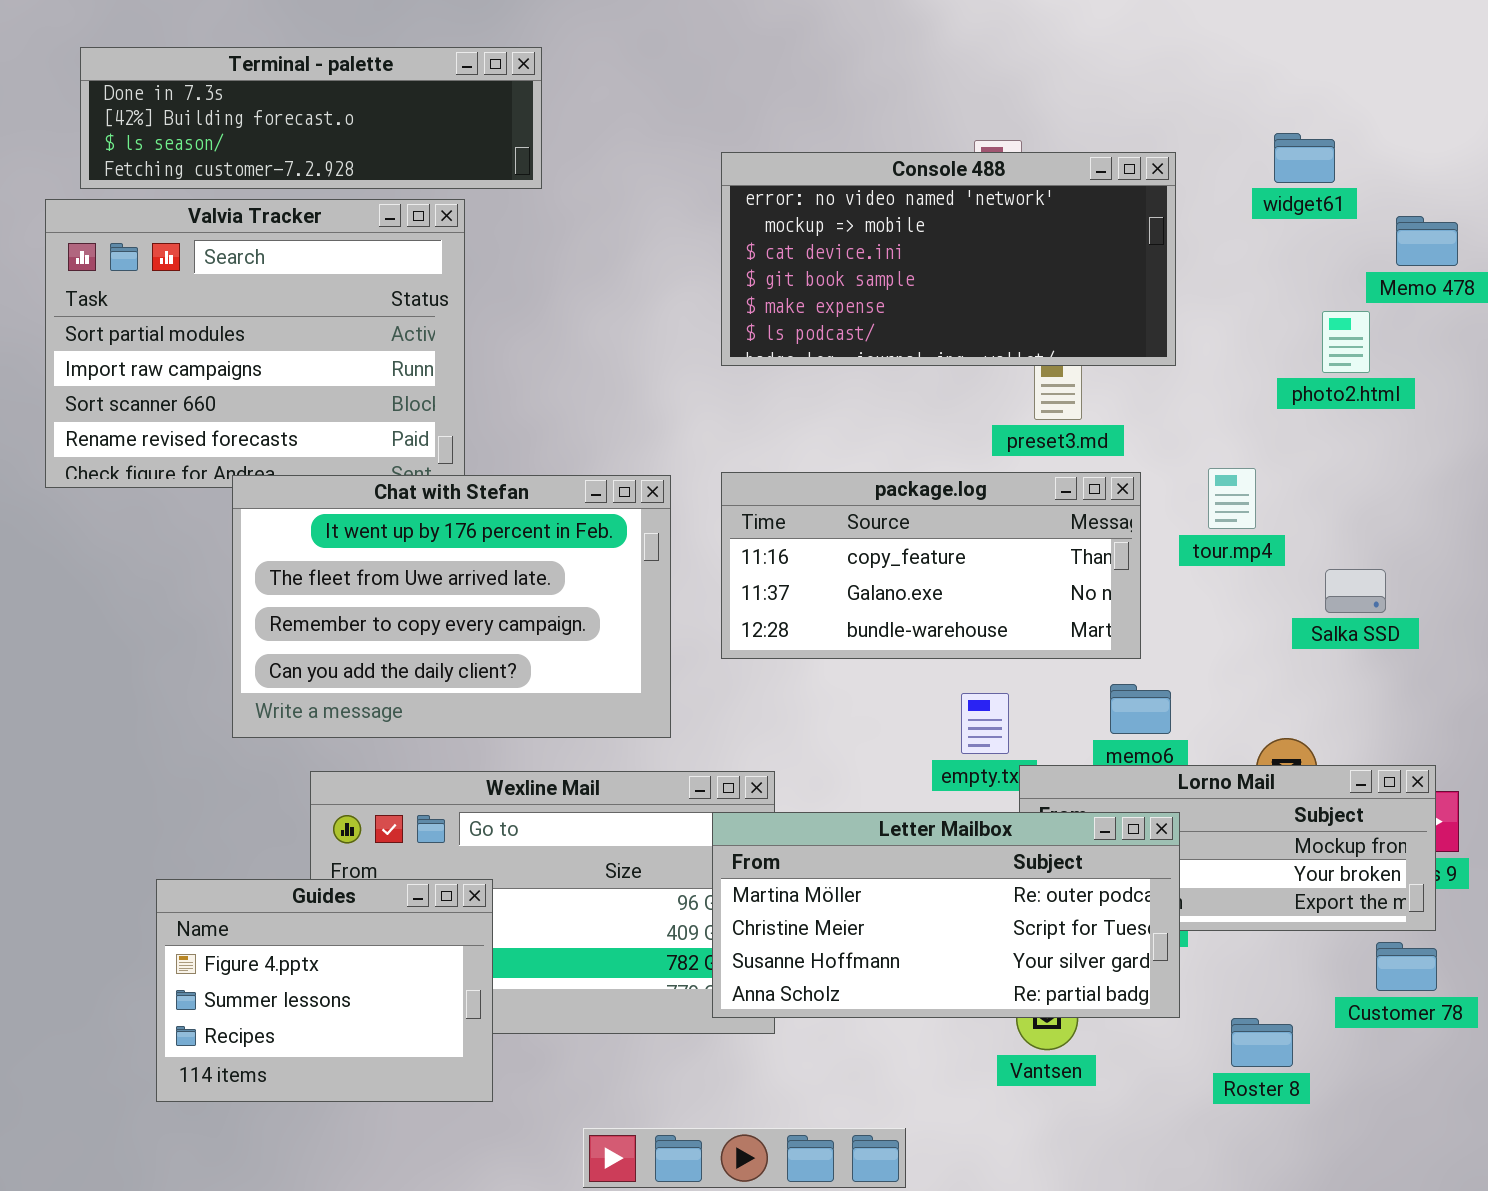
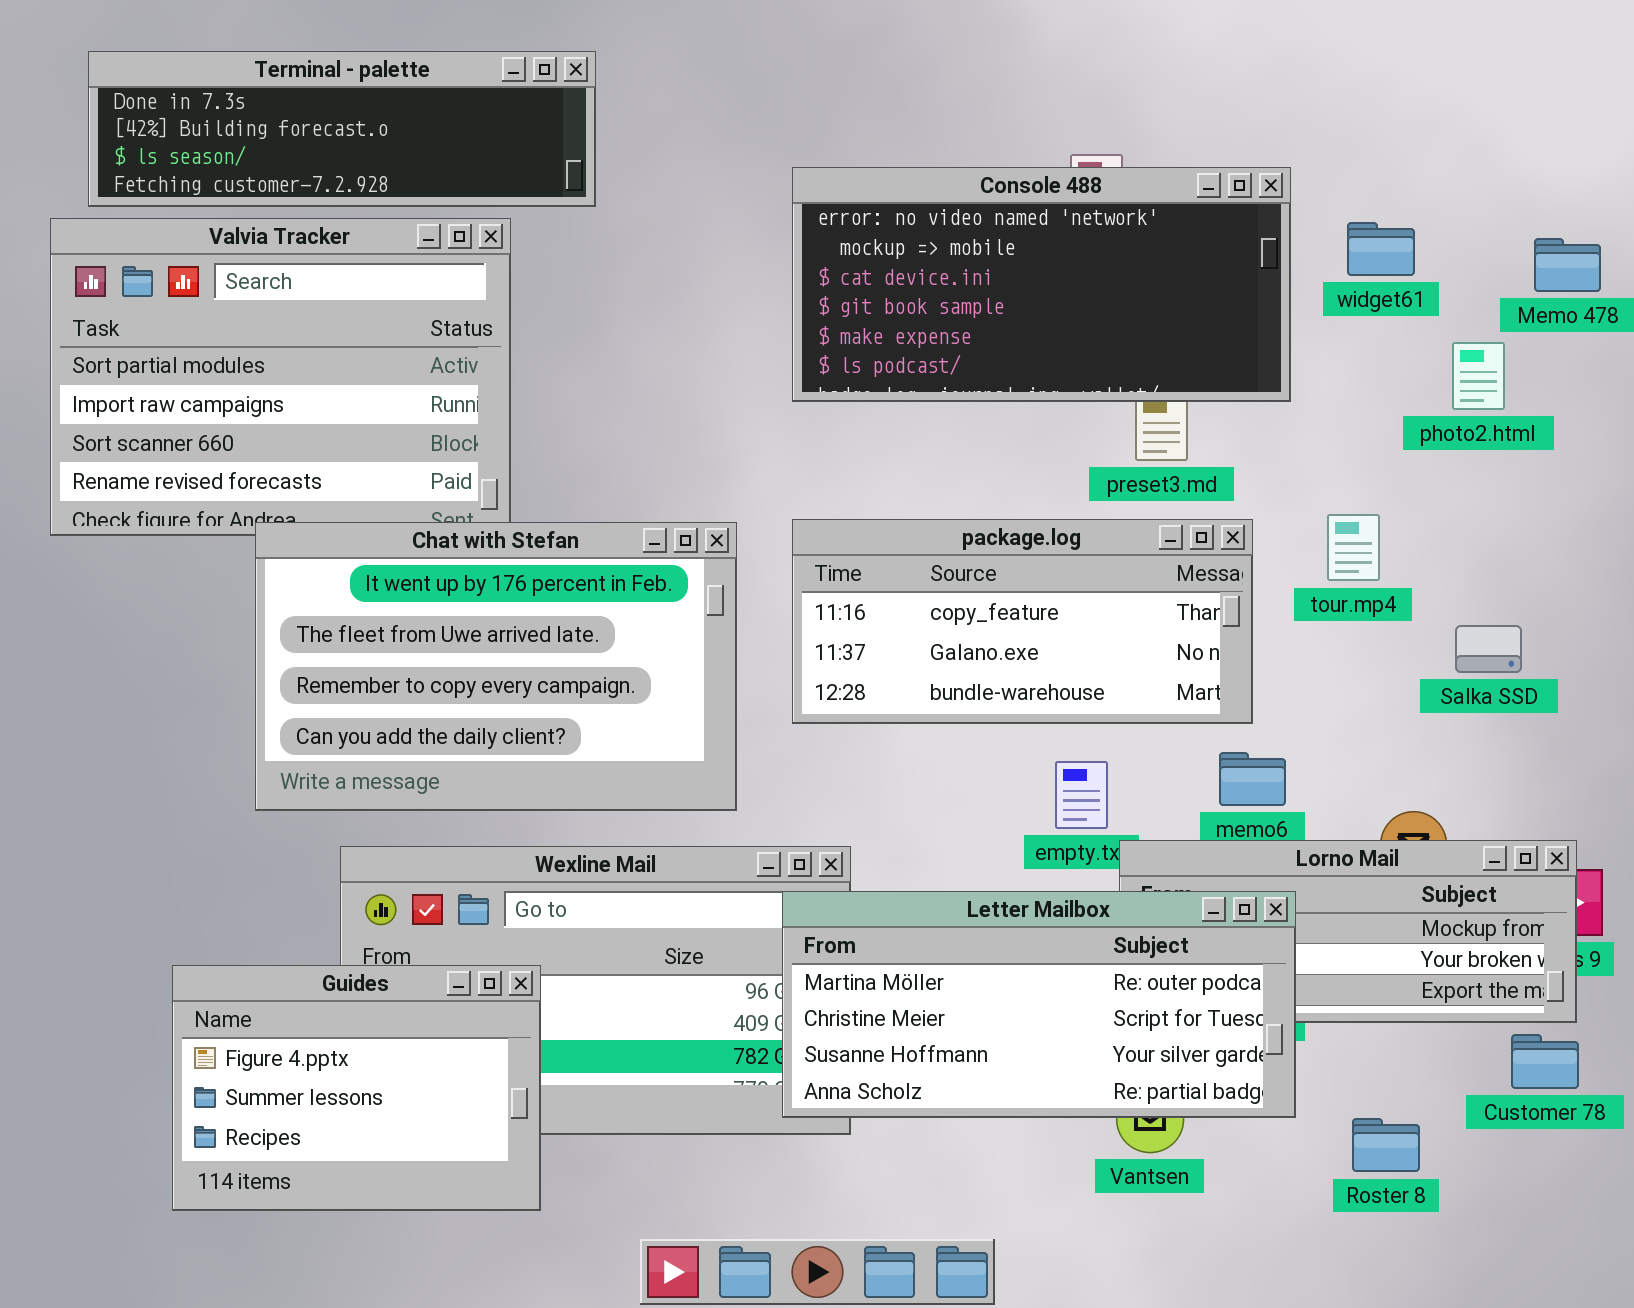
widget61: [1274,133,1335,183] -> [1347,222,1415,276], moved

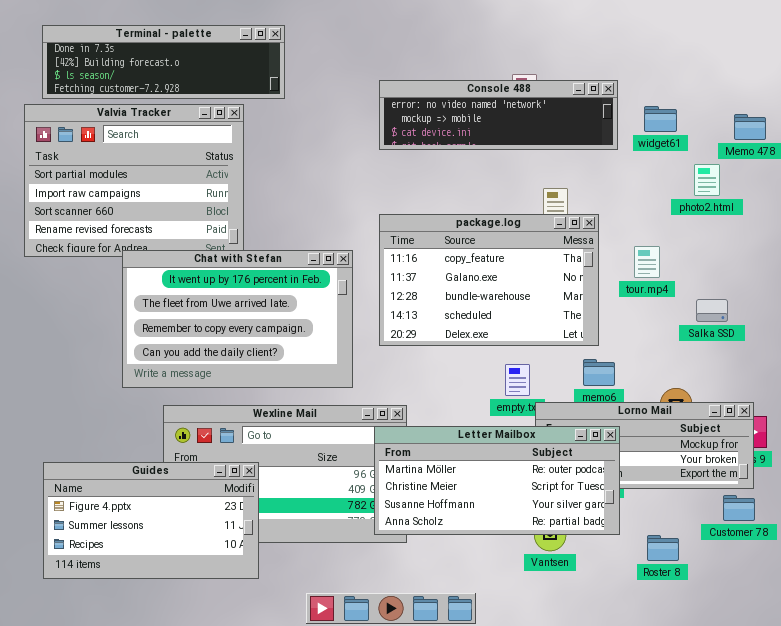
Console 488: [792,167,1291,402] -> [379,80,618,150], resized
package.log: [792,519,1253,724] -> [379,214,599,346], resized
Guides: [172,965,541,1211] -> [43,462,259,579], resized

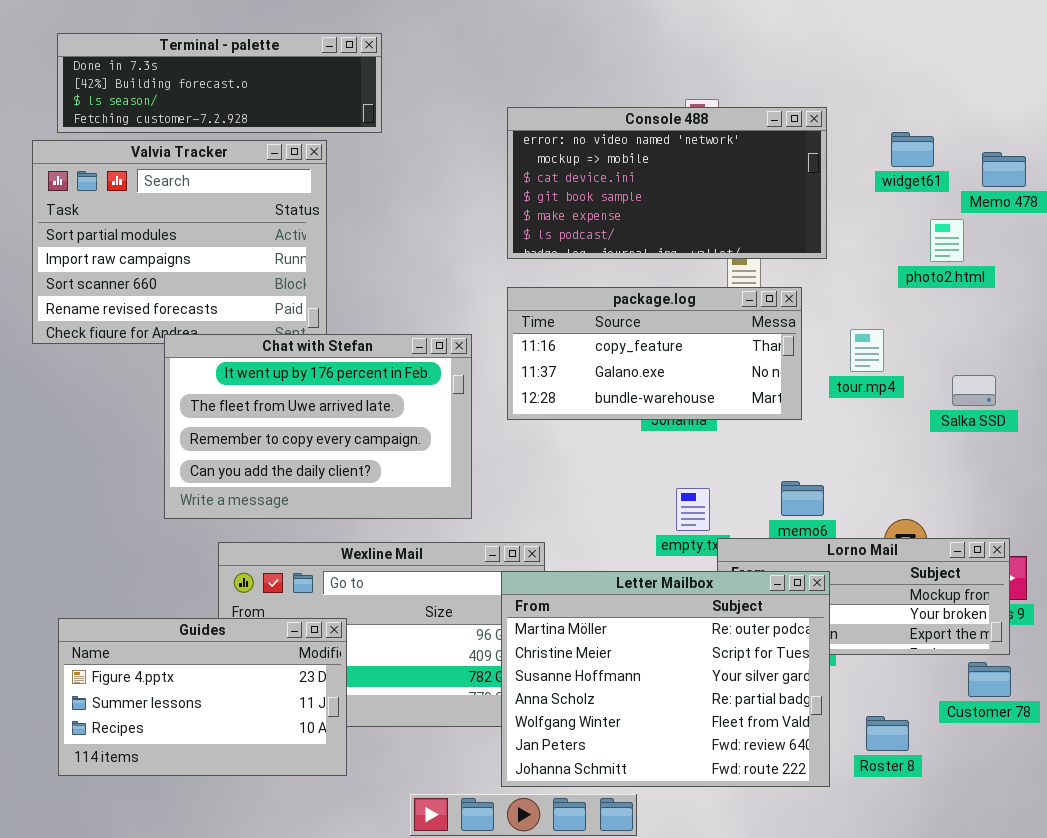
Console 488: [379,80,618,150] -> [507,107,827,259], resized
widget61: [644,106,677,132] -> [891,132,934,167], moved
package.log: [379,214,599,346] -> [507,287,802,420], resized
Salka SSD: [696,299,728,322] -> [952,375,996,406], moved
Letter Mailbox: [374,426,620,535] -> [501,571,830,787], resized

